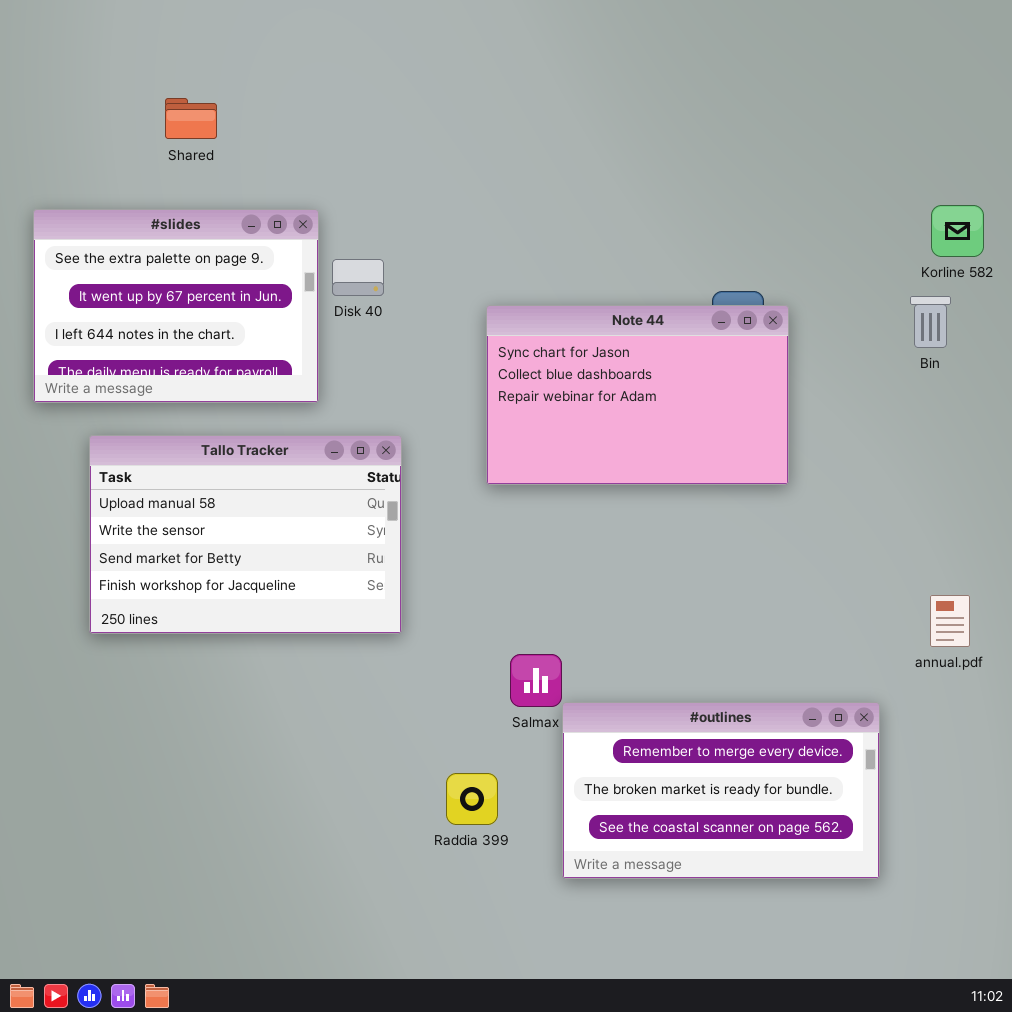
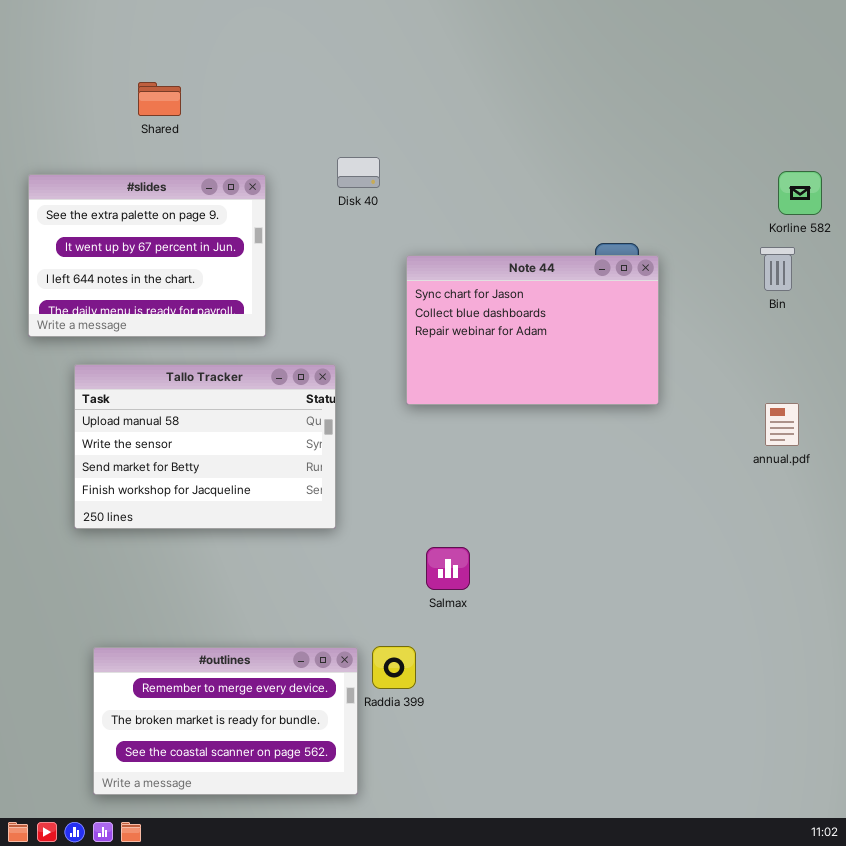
Disk 40: [332,259,384,296] -> [337,157,380,188], moved
annual.pdf: [930,595,970,647] -> [765,403,799,446], moved
#outlines: [562,702,880,879] -> [93,647,358,795], moved

